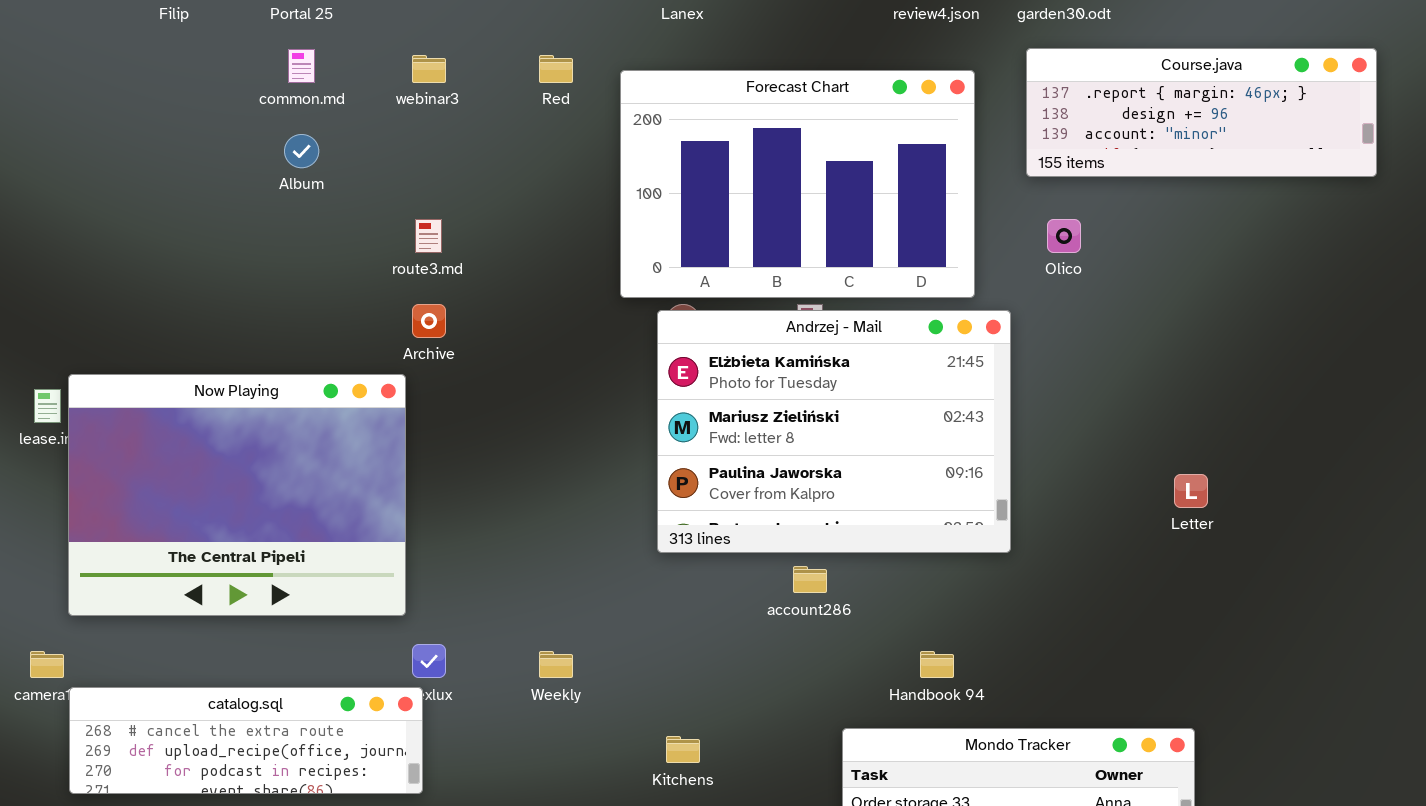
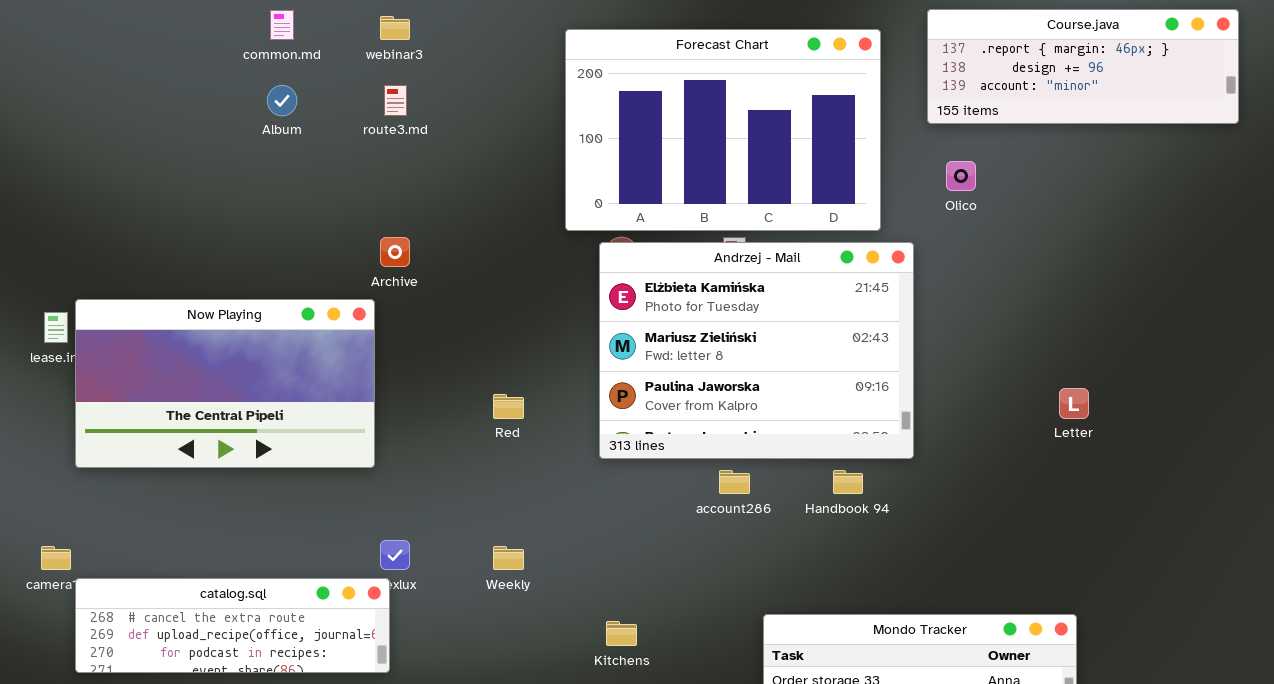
Red: [539,55,573,83] -> [493,394,524,419], moved
route3.md: [415,219,442,253] -> [384,85,407,116], moved
Now Playing: [68,374,406,616] -> [75,299,375,468], resized
Handbook 94: [920,651,954,678] -> [833,470,863,494], moved

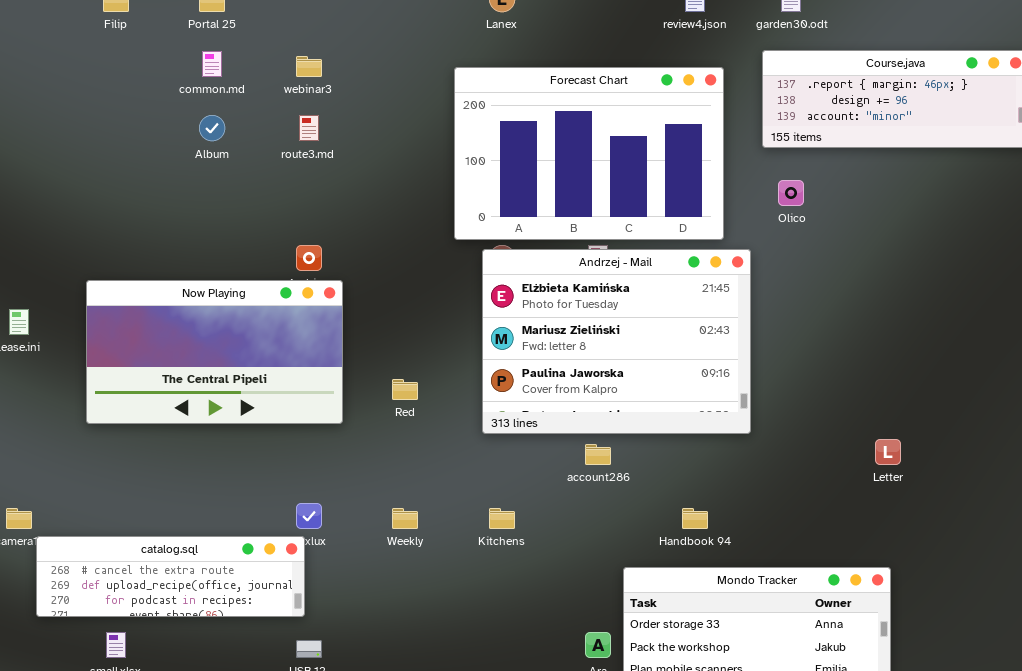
Now Playing: [75,299,375,468] -> [86,280,343,424], moved
Letter: [1059,388,1089,419] -> [875,439,901,465], moved
Handbook 94: [833,470,863,494] -> [682,508,708,529], moved
Kitchens: [606,621,637,646] -> [489,508,515,529], moved

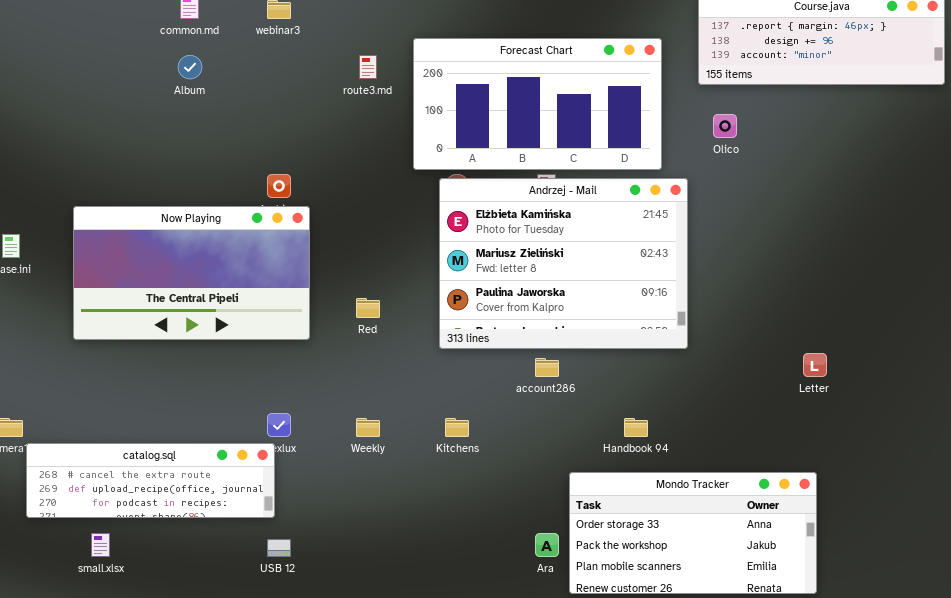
Forecast Chart: [454,67,724,240] -> [413,38,662,170], resized
route3.md: [299,115,319,141] -> [359,55,377,79], moved

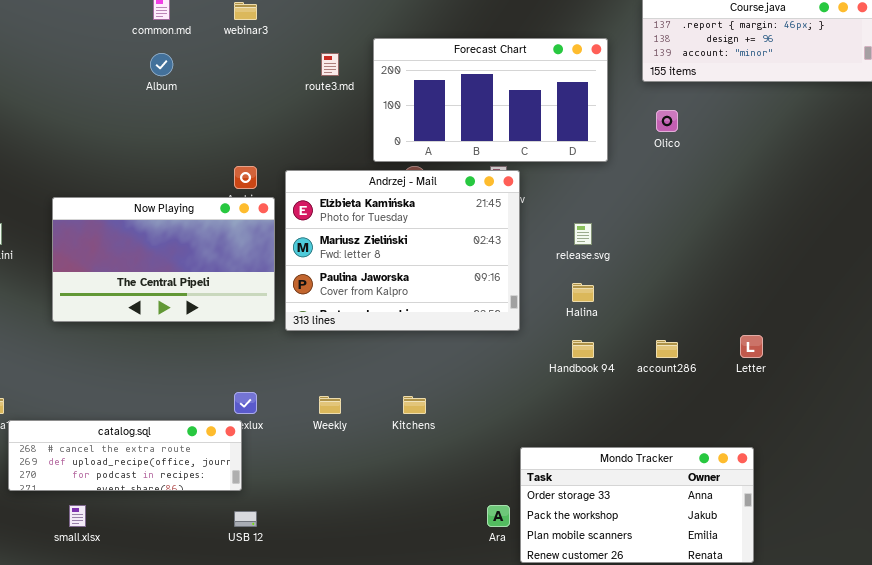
Andrzej - Mail: [439,178,688,349] -> [285,170,520,331], moved
account286: [535,358,559,377] -> [656,340,678,358], moved
Handbook 94: [624,418,648,437] -> [572,340,594,358], moved

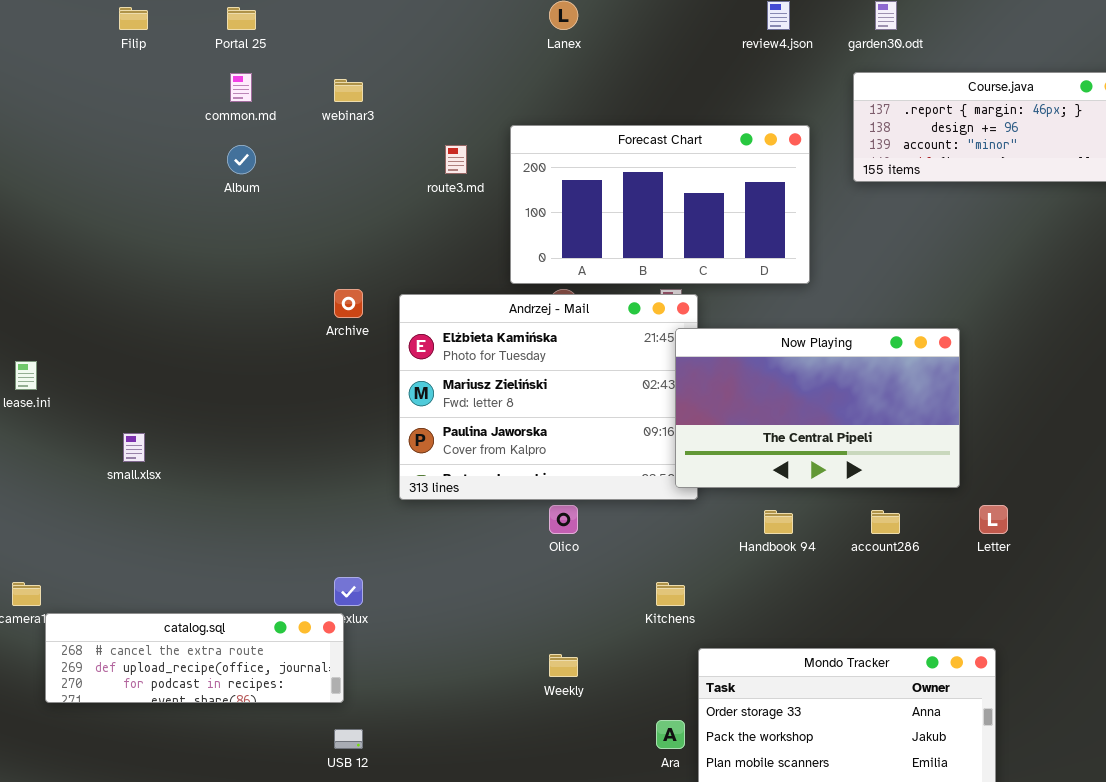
Olico: [656,110,678,132] -> [549,505,578,534], moved
Now Playing: [52,197,275,322] -> [675,328,960,488], moved
Weekly: [319,396,341,414] -> [549,654,578,677], moved
Kitchens: [403,396,426,414] -> [656,582,685,606], moved
small.xlsx: [69,505,86,527] -> [123,433,145,462], moved

